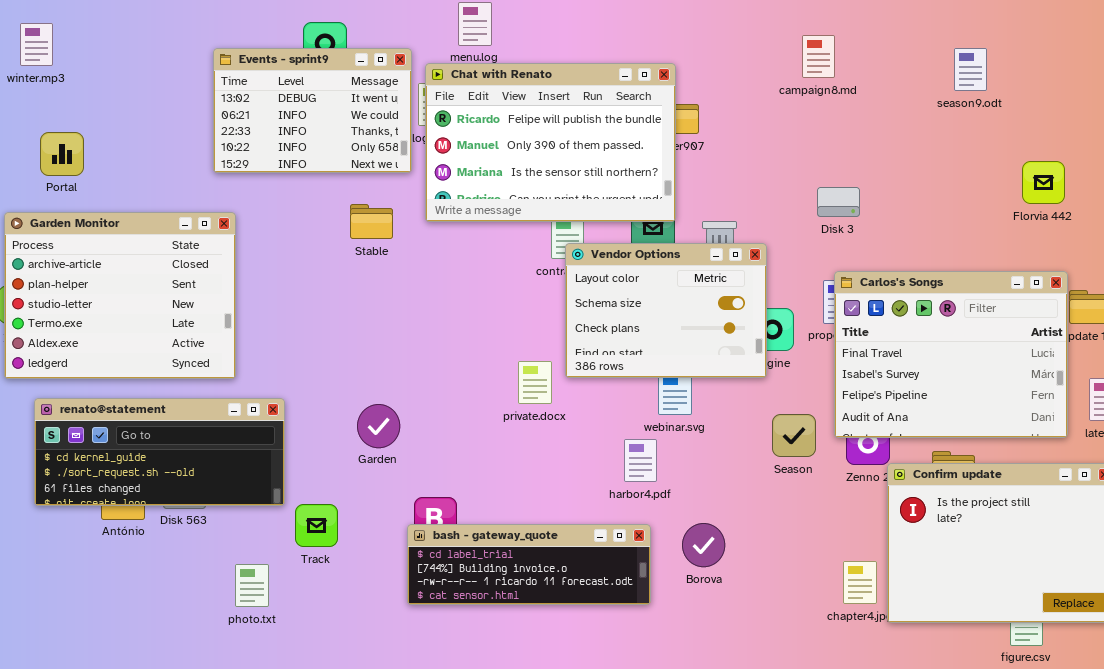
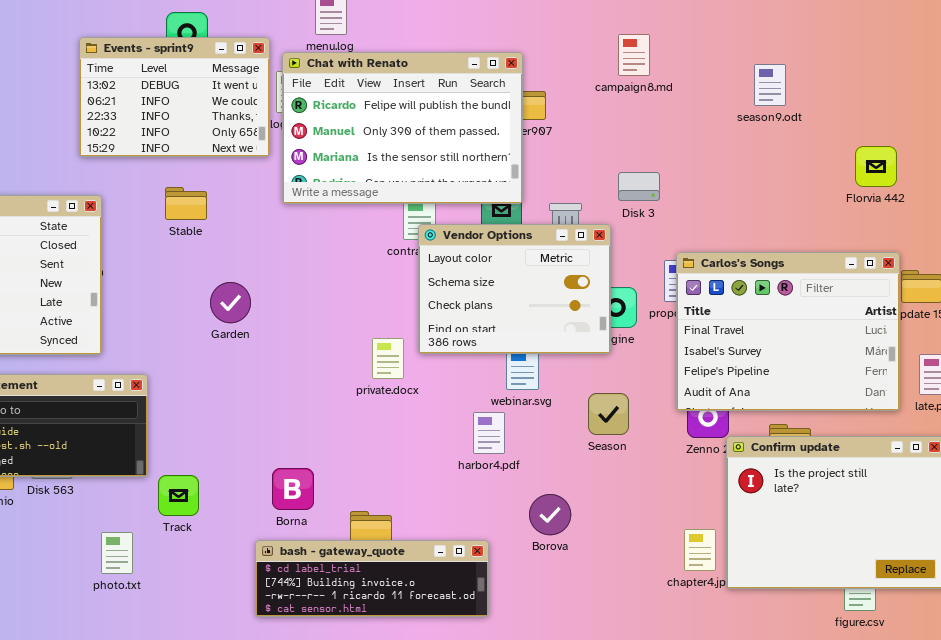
campaign8.md: [802,35,835,78] -> [618,34,650,76], moved
season9.odt: [954,48,987,91] -> [754,64,786,106], moved
Disk 3: [817,187,860,217] -> [618,172,660,201], moved
Stable: [350,204,393,239] -> [165,187,207,220], moved
Garden: [357,404,400,448] -> [210,282,251,323], moved
Season: [772,414,816,457] -> [588,393,629,435], moved
bash - gateway_quote: [407,524,651,605] -> [255,540,489,617], moved

